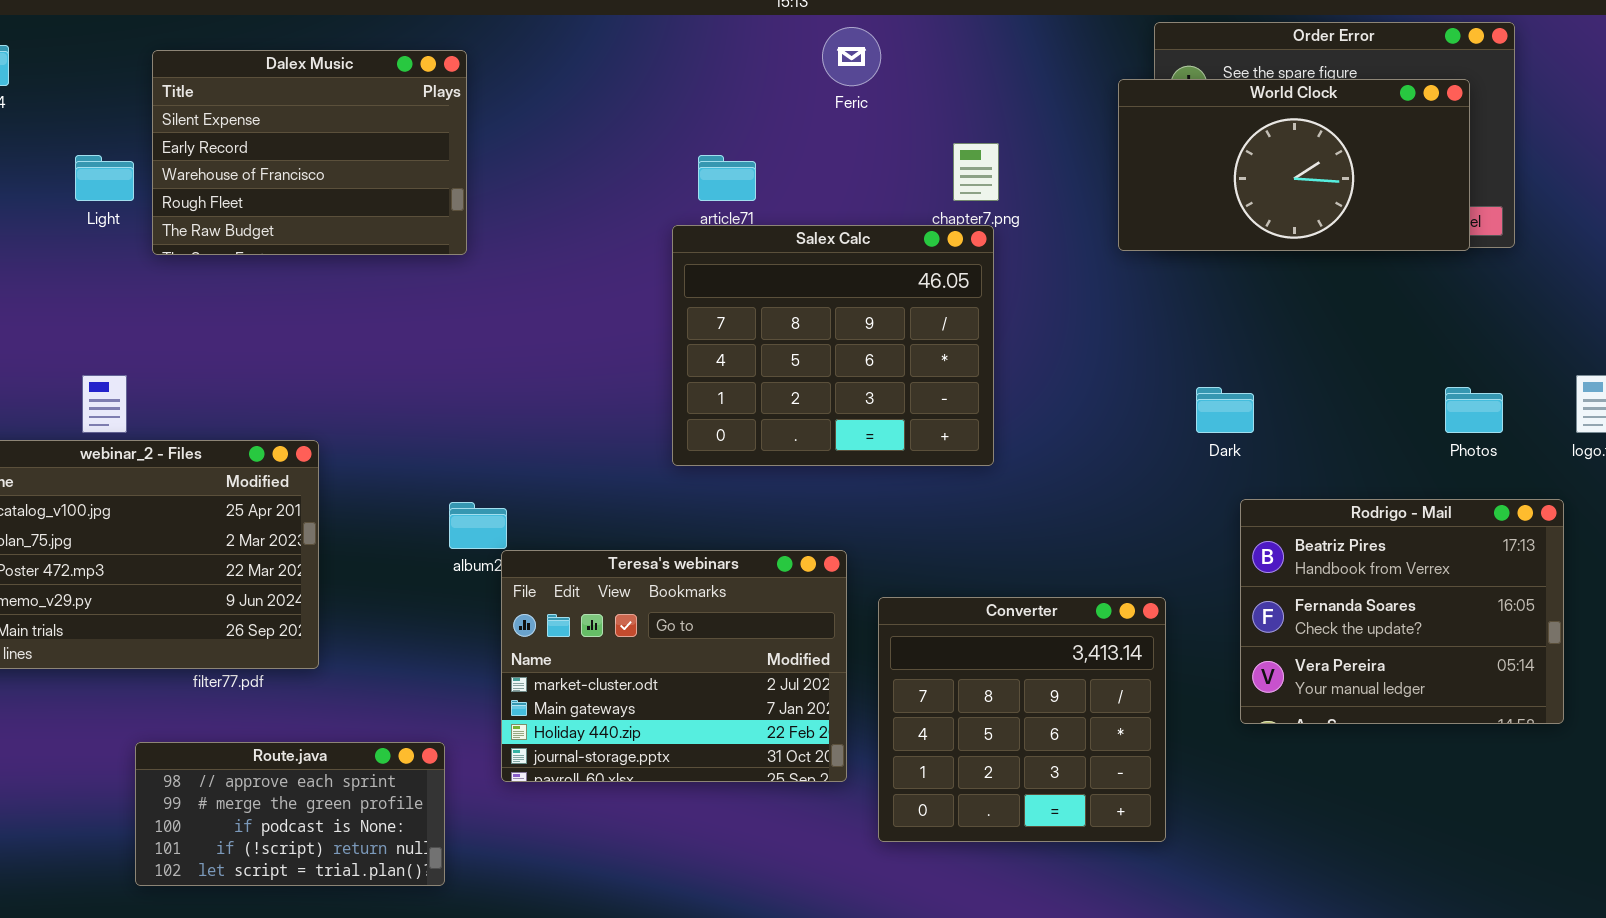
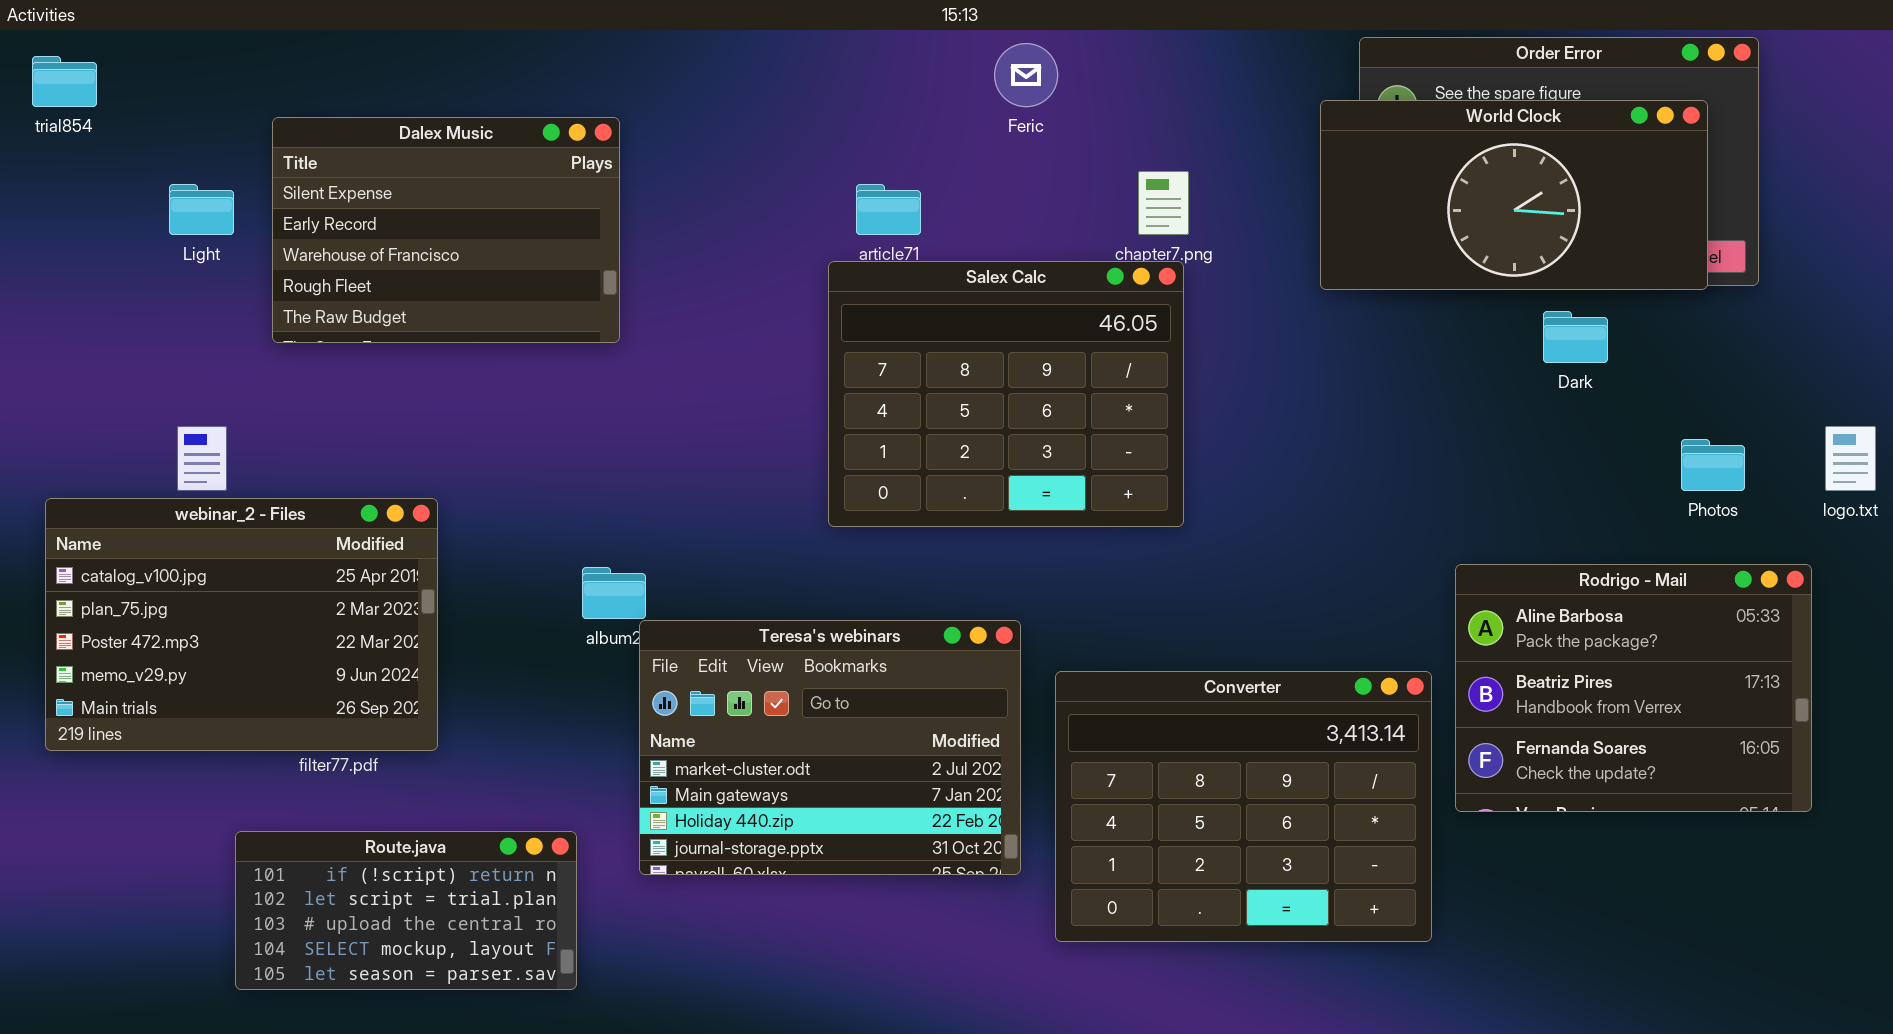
Dalex Music: [152,50,467,255] -> [272,117,620,343], moved
Dark: [1196,387,1254,433] -> [1543,311,1608,363], moved
Rodrigo - Mail: [1240,499,1564,724] -> [1455,564,1812,812], scrolled up 1 row
Converter: [878,597,1166,842] -> [1055,671,1432,942], resized
Route.java: [135,742,445,886] -> [235,831,577,990], scrolled down 3 rows

